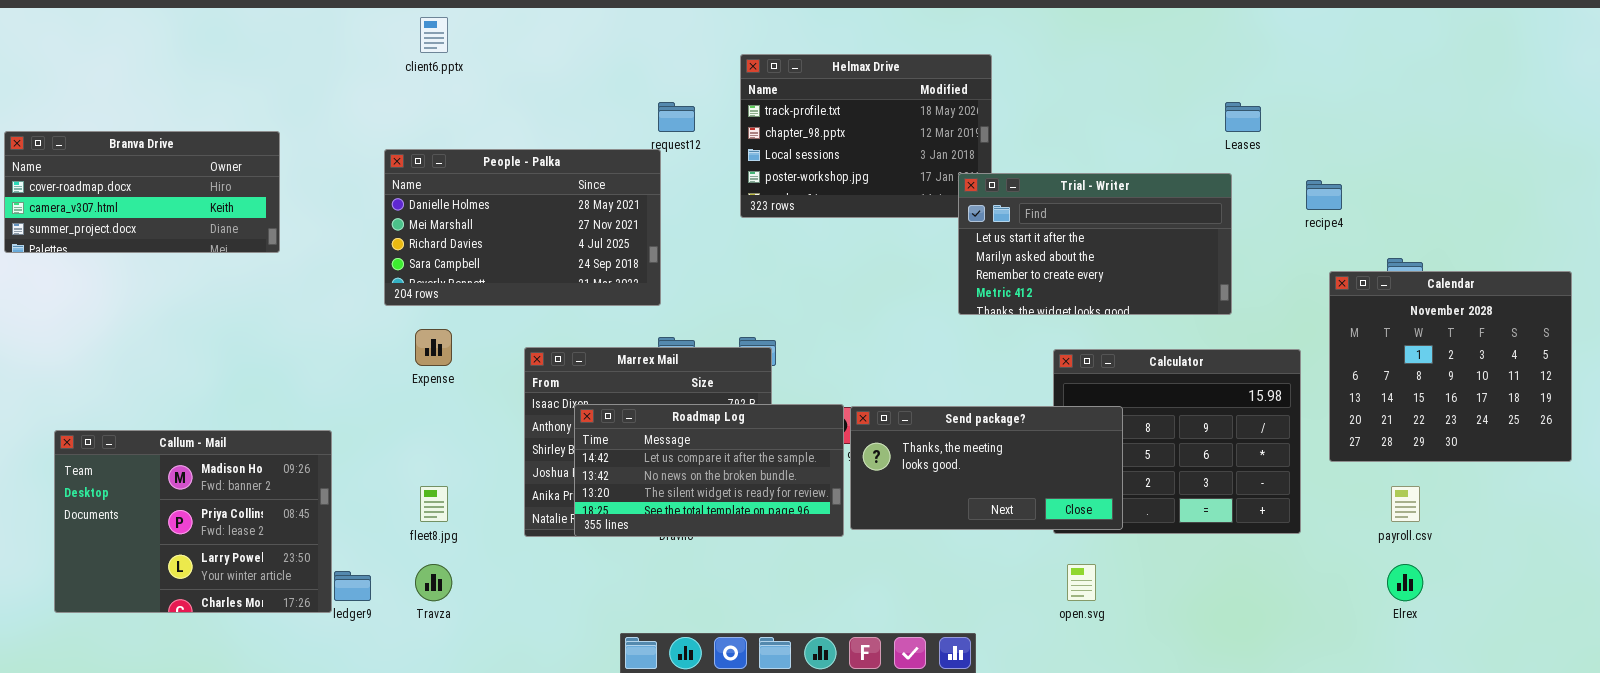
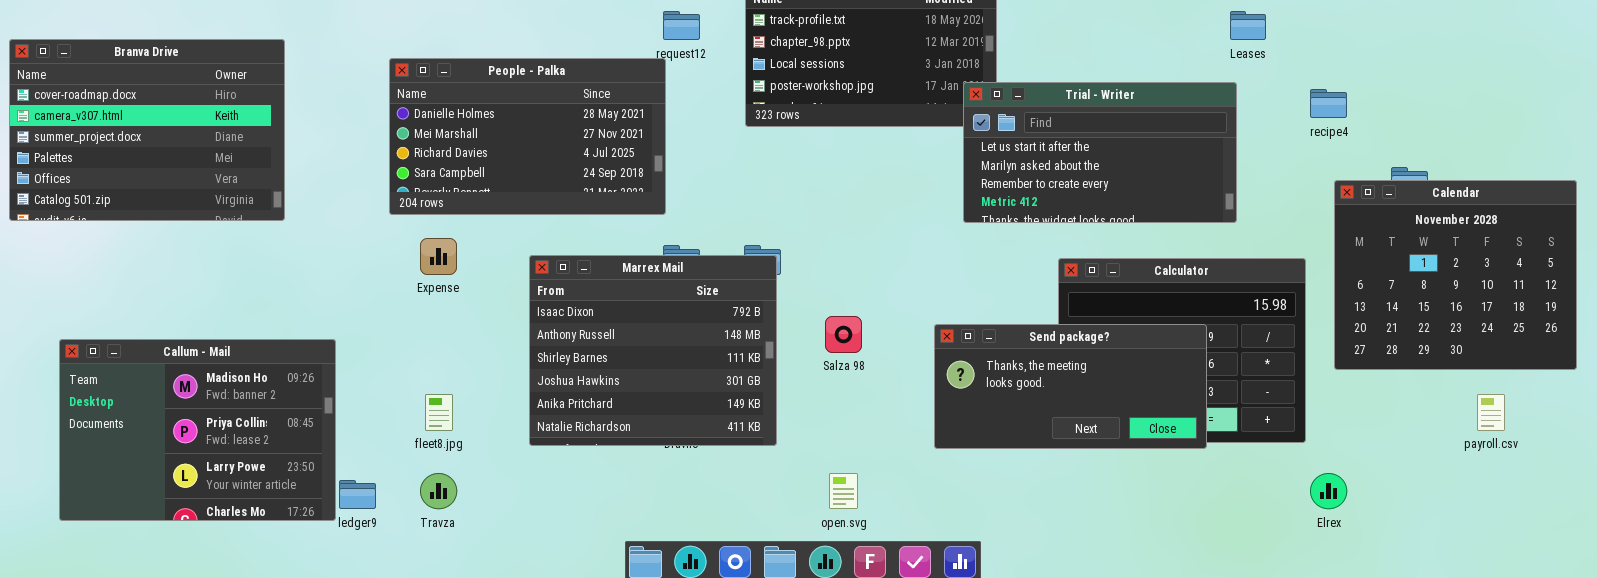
Branva Drive: [4,131,280,253] -> [9,39,285,221], resized
Roadmap Log: [574,404,844,537] -> none, closed
Send package?: [850,406,1123,530] -> [934,324,1207,449], moved
payroll.csv: [1391,486,1420,522] -> [1477,394,1505,431], moved
open.svg: [1067,564,1096,601] -> [829,473,858,509], moved
Elrex: [1387,564,1423,601] -> [1310,473,1347,509], moved

